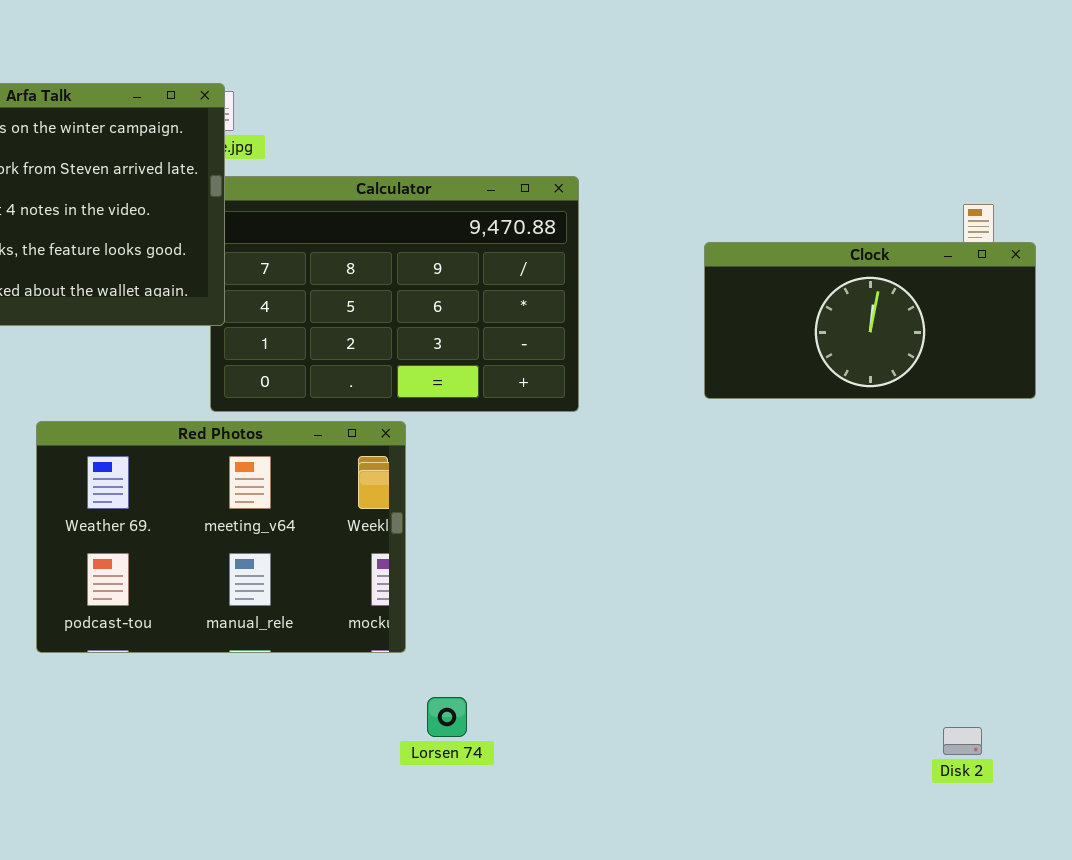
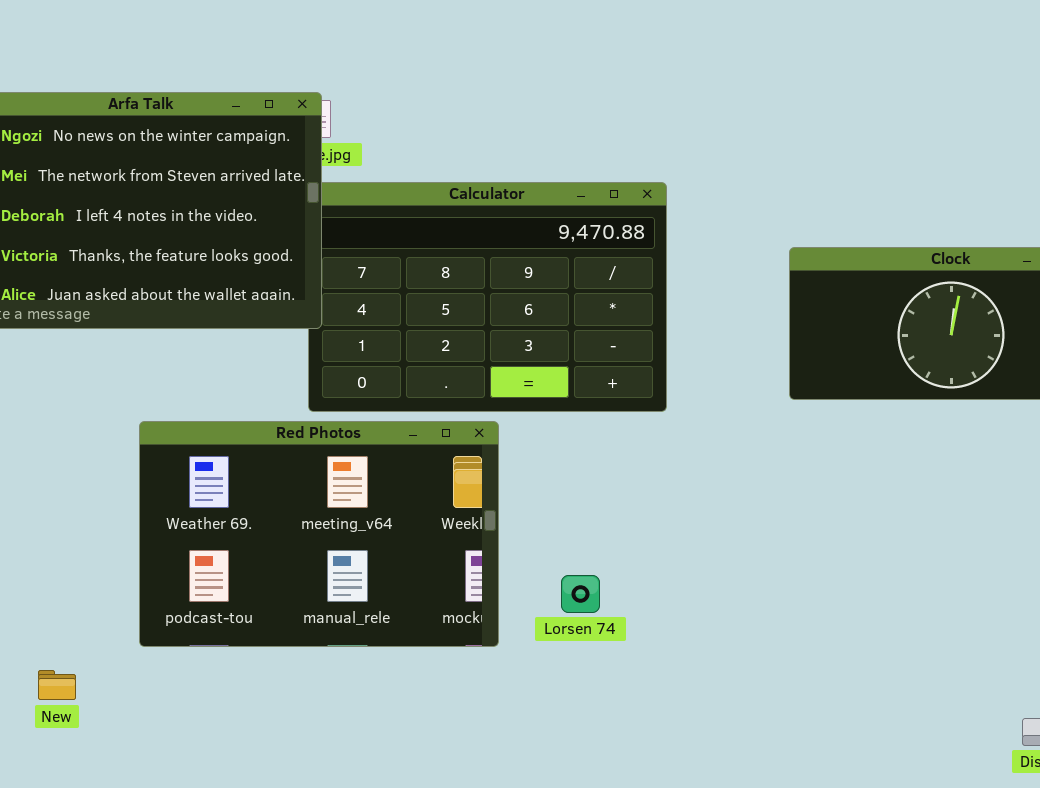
Lorsen 74: [427,697,467,737] -> [561,575,600,613], moved

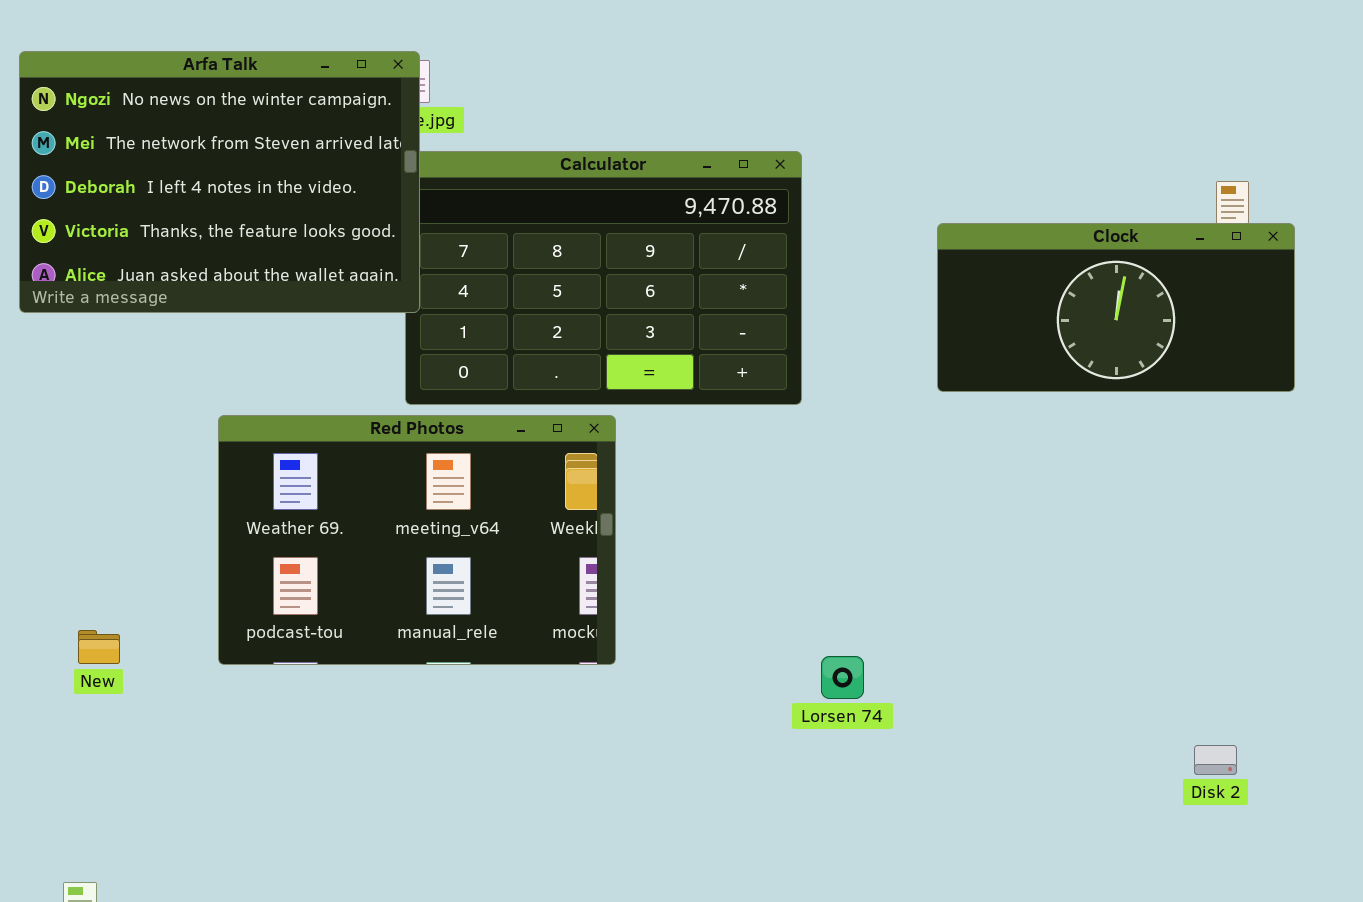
Lorsen 74: [561,575,600,613] -> [821,656,864,699], moved
New: [38,670,76,700] -> [78,630,120,664], moved

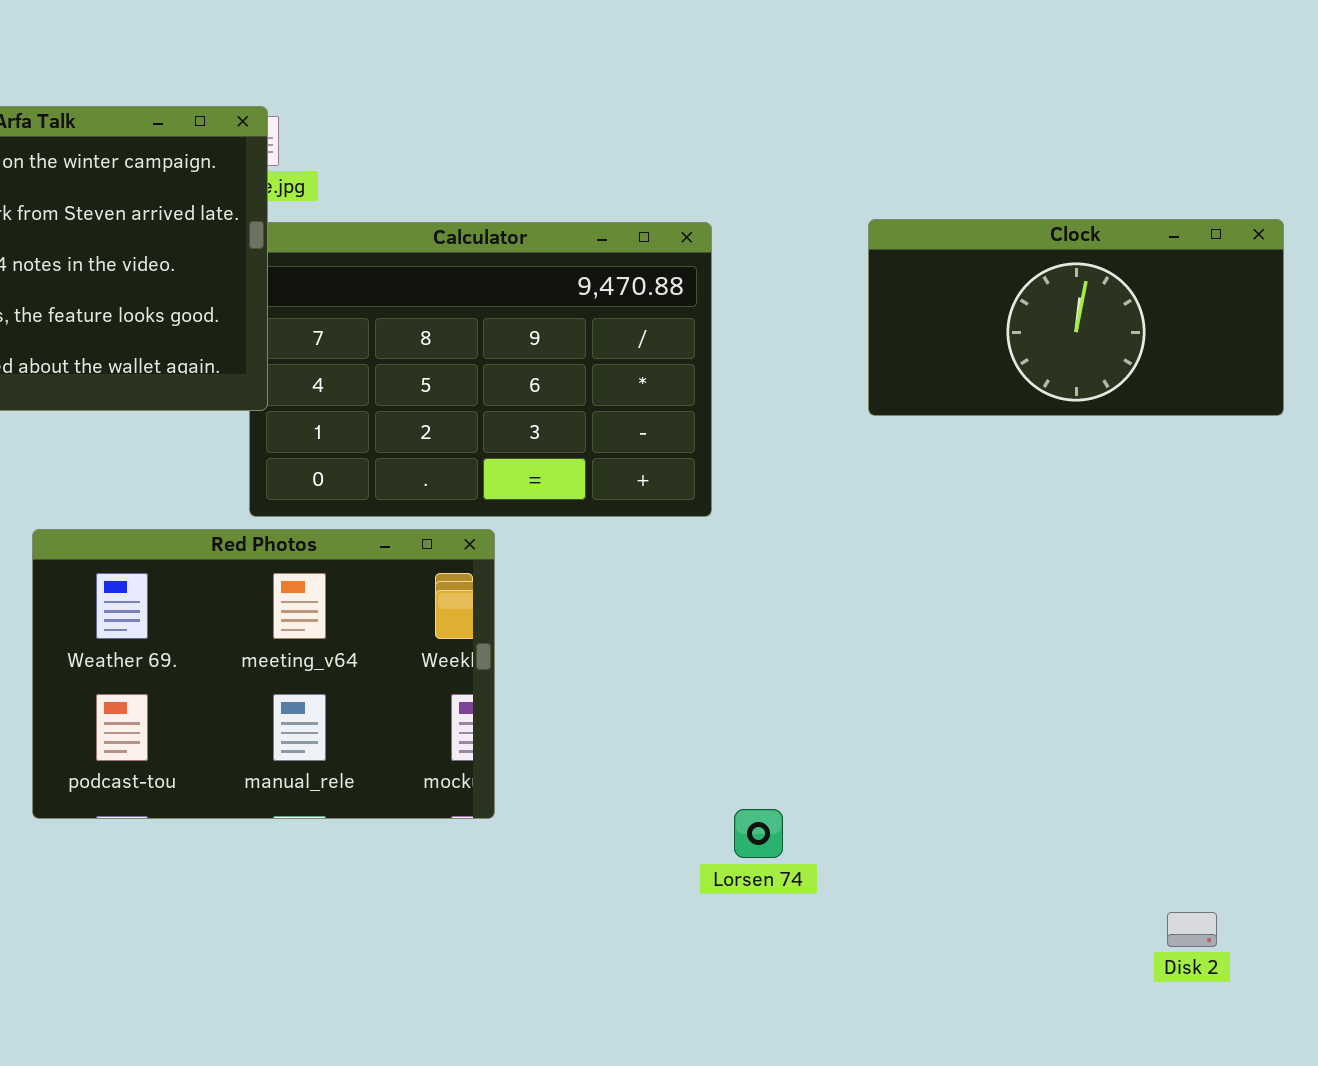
Clock: [937,223,1295,392] -> [868,219,1284,416], moved

